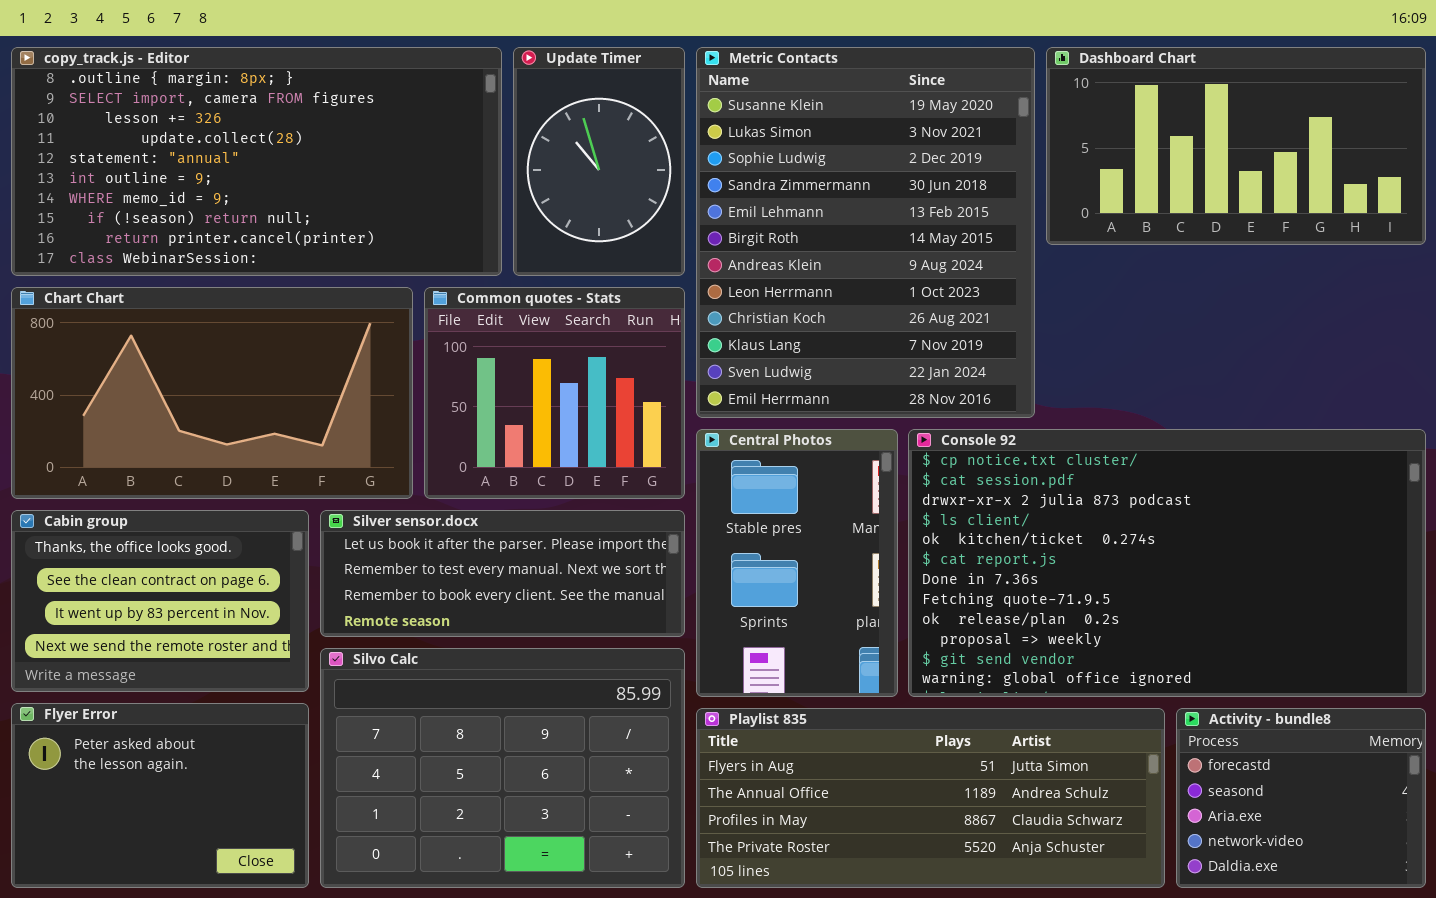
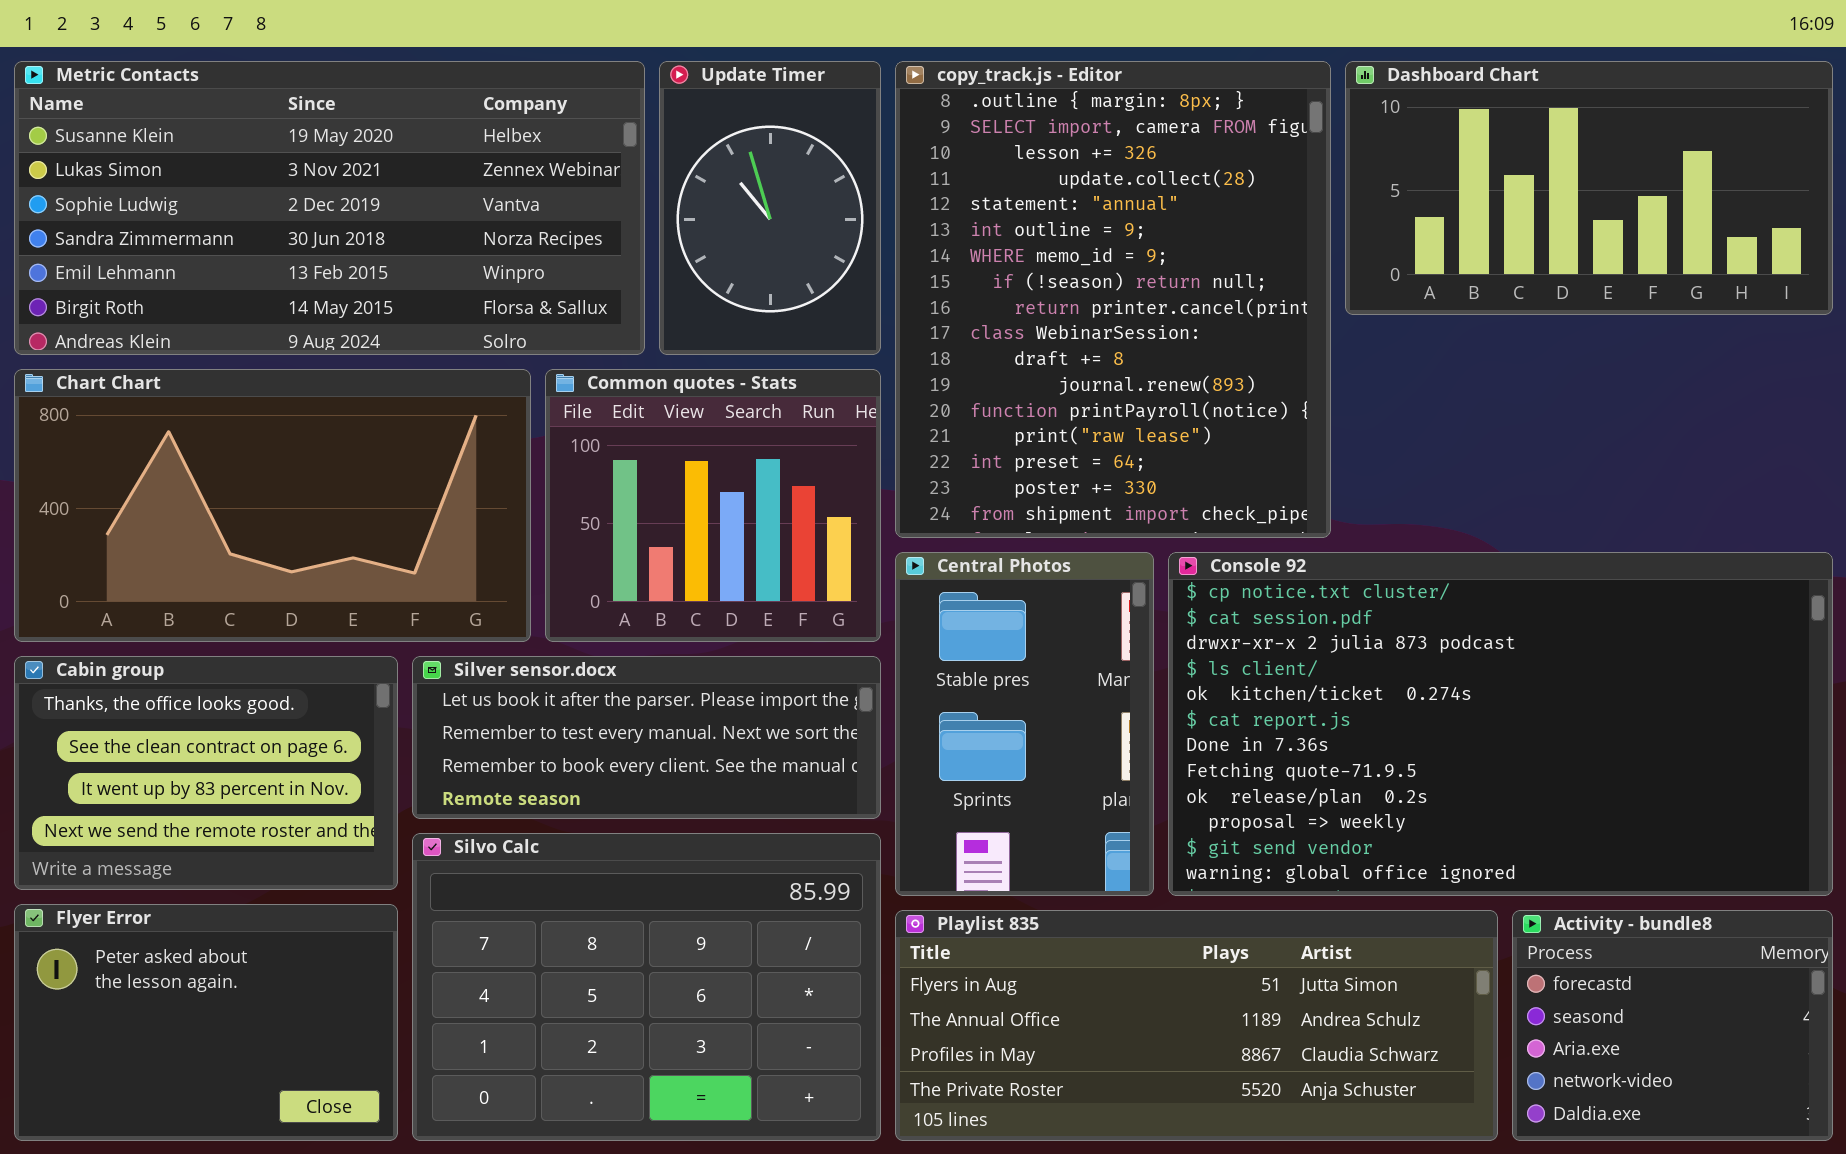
copy_track.js - Editor: [11,47,502,276] -> [895,61,1331,538], moved, resized
Metric Contacts: [696,47,1035,418] -> [14,61,645,355], moved, resized

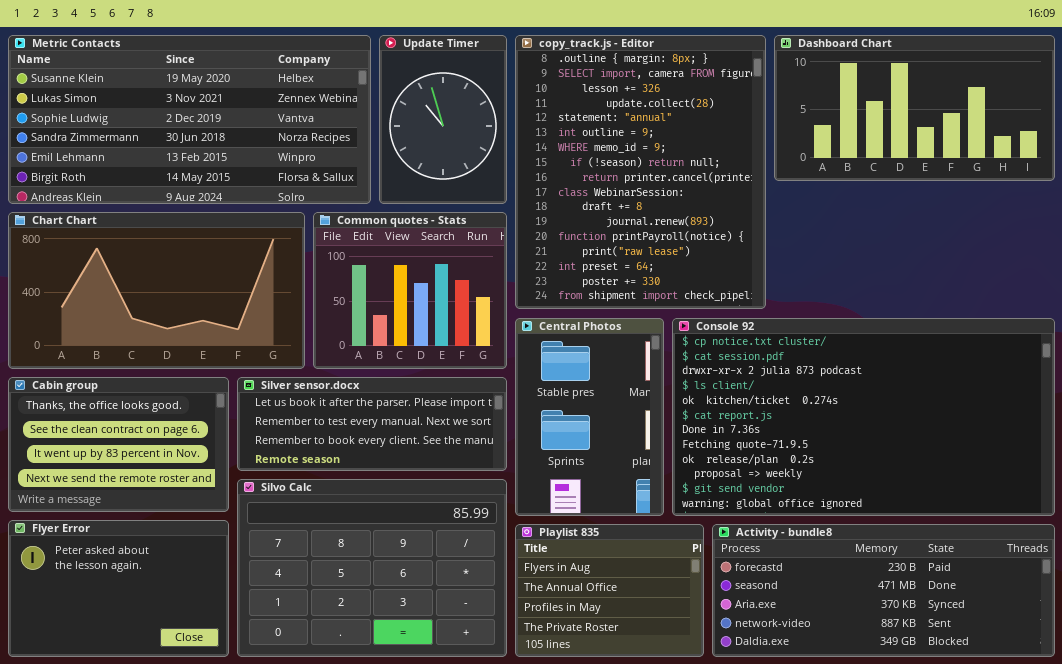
Playlist 835: [895,910,1498,1141] -> [515,524,704,657], resized
Activity - bundle8: [1512,910,1833,1141] -> [712,524,1055,657], resized

